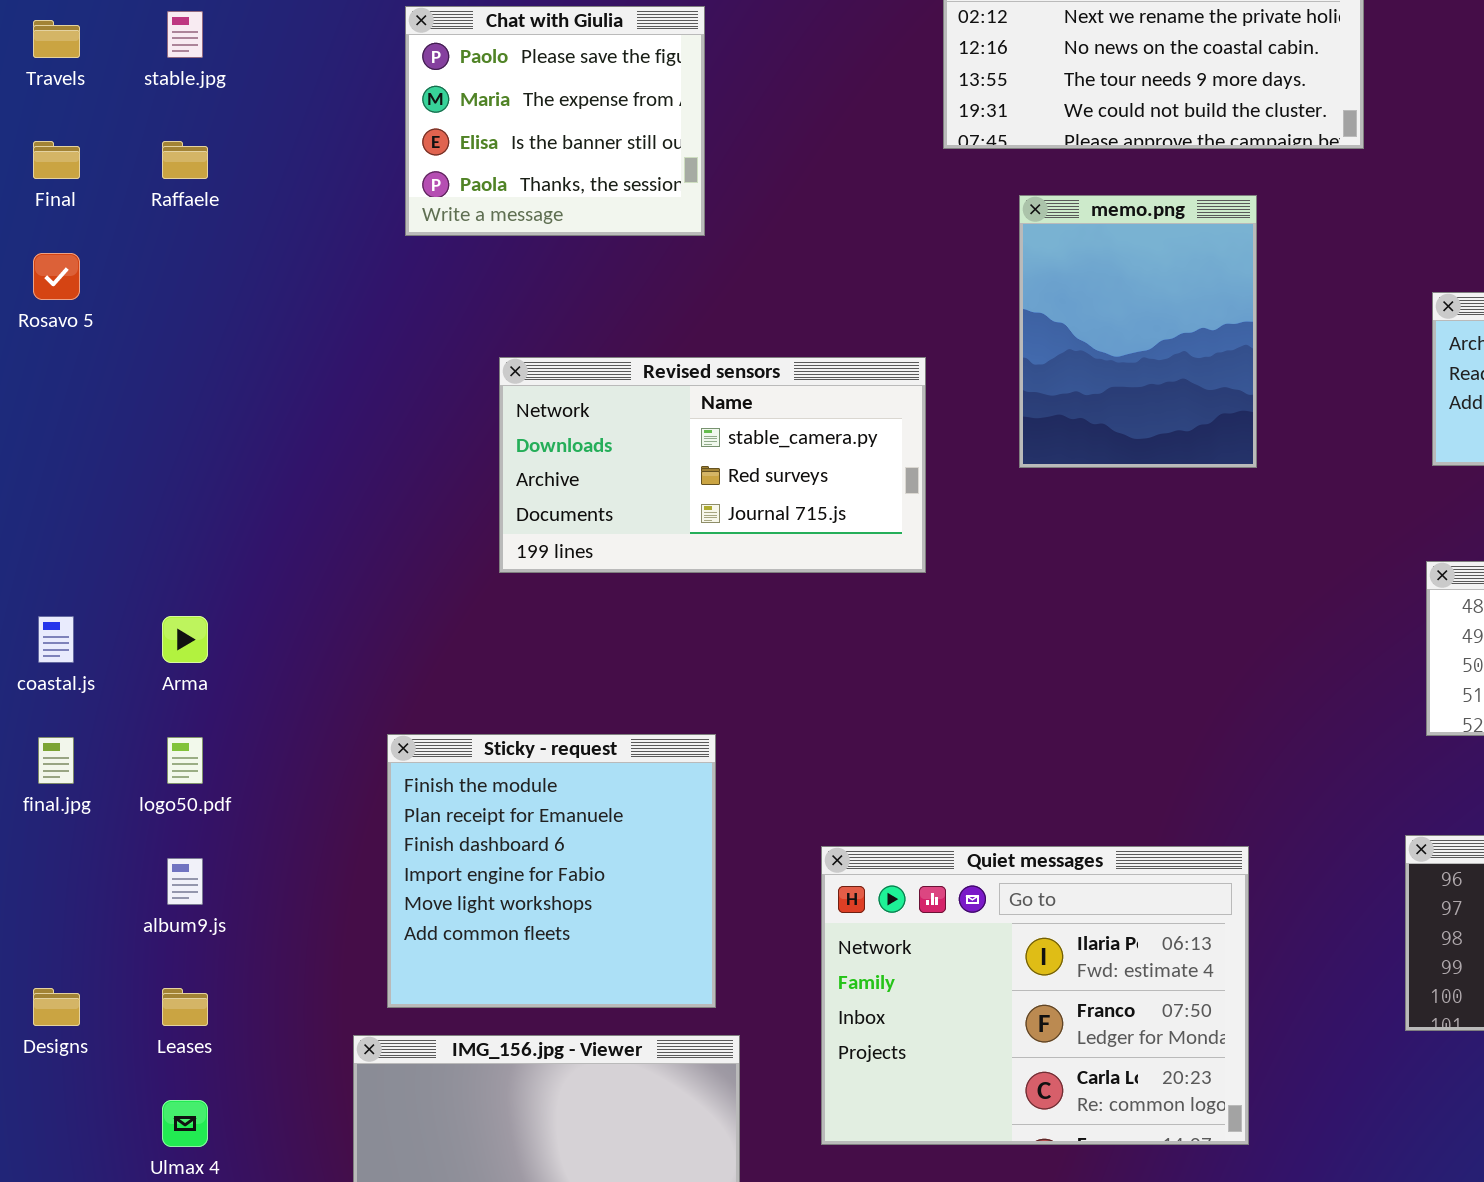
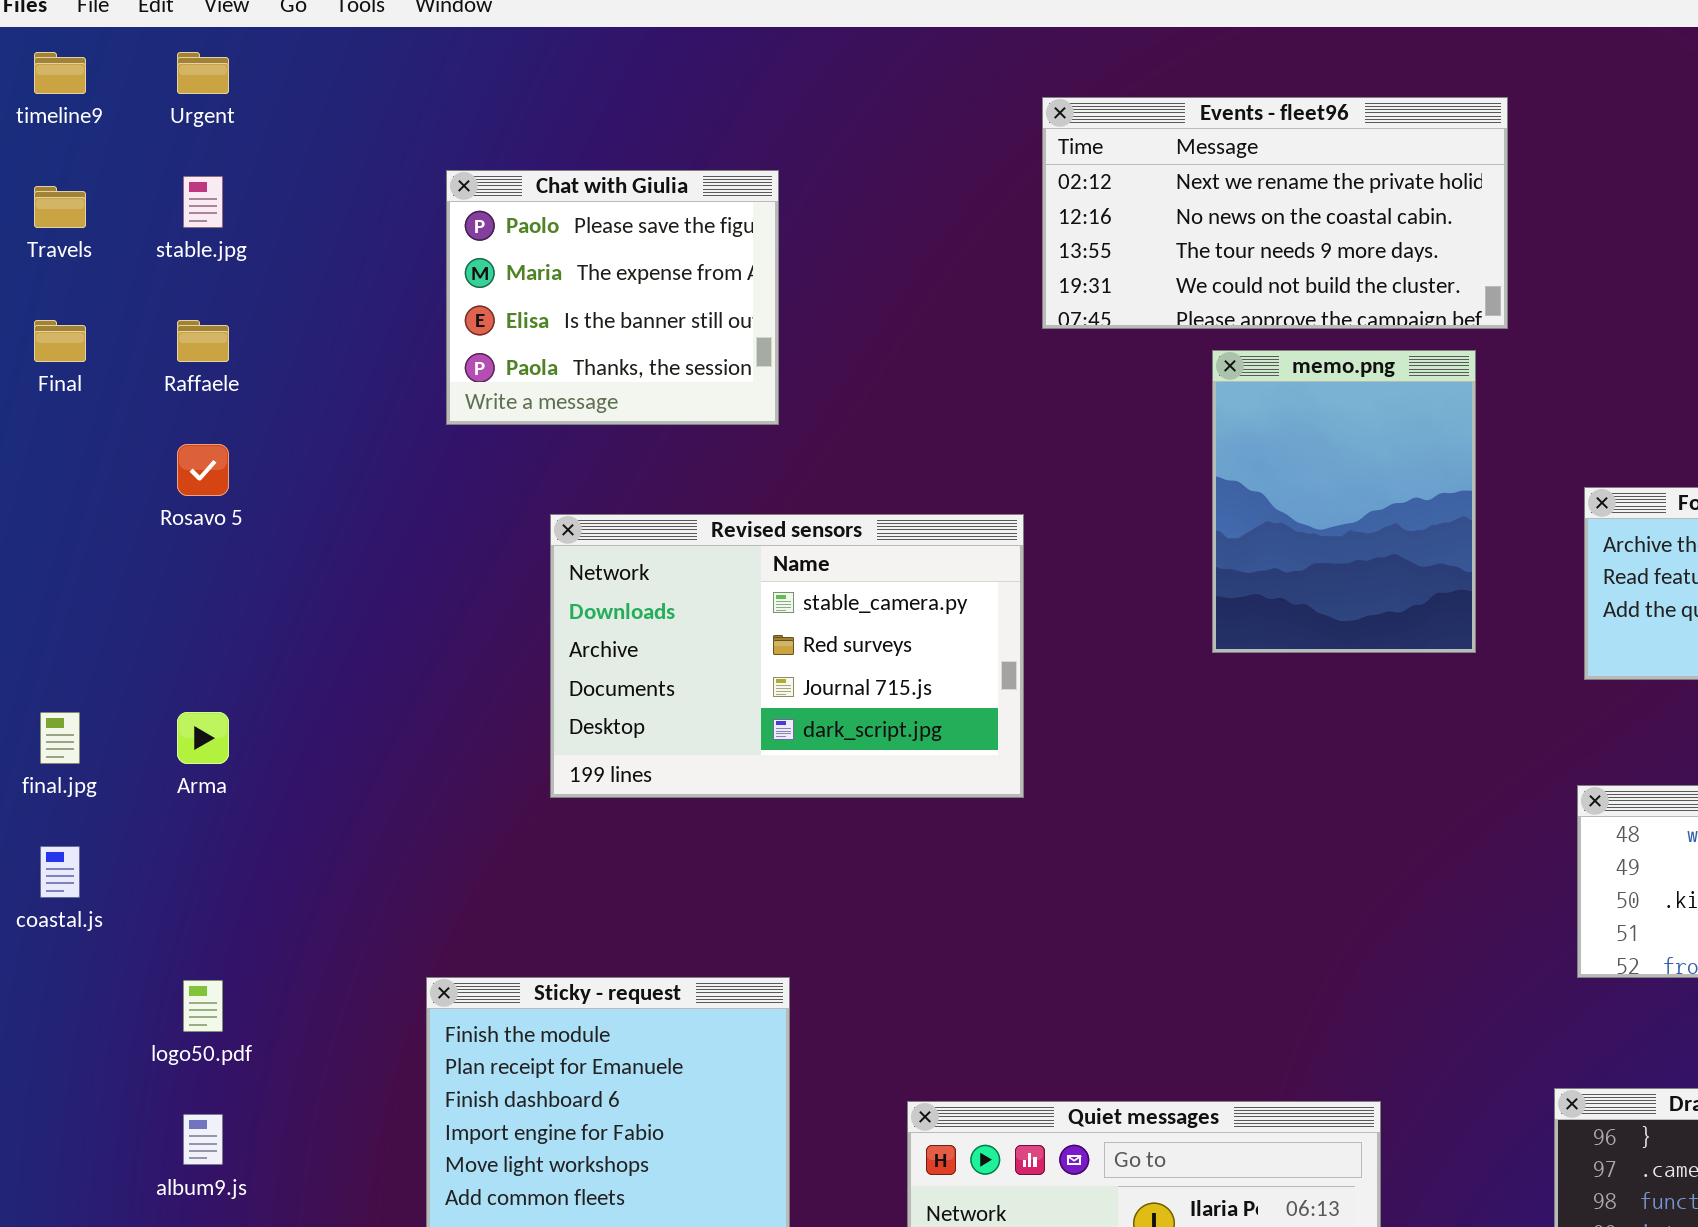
memo.png: [1019,195,1257,468] -> [1212,350,1476,653], moved
Rosavo 5: [33,253,80,300] -> [177,444,229,496], moved
Revised sensors: [499,357,926,573] -> [550,514,1024,798], resized
Arma: [162,616,208,663] -> [177,712,229,764], moved
final.jpg: [38,737,74,784] -> [40,712,80,764], moved

